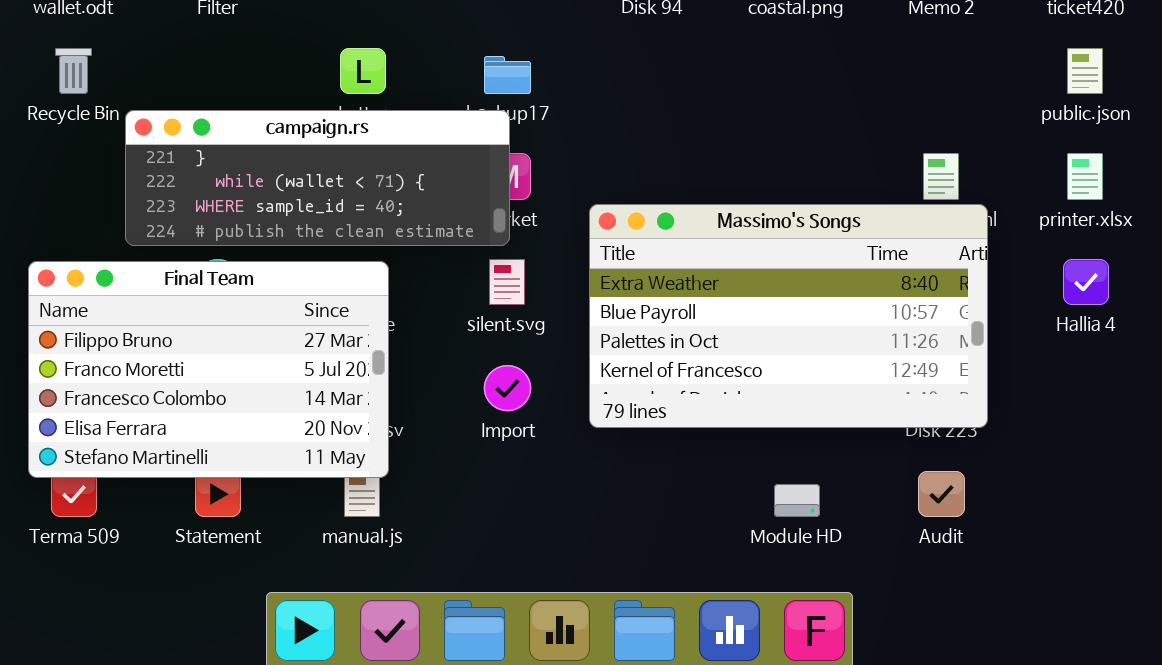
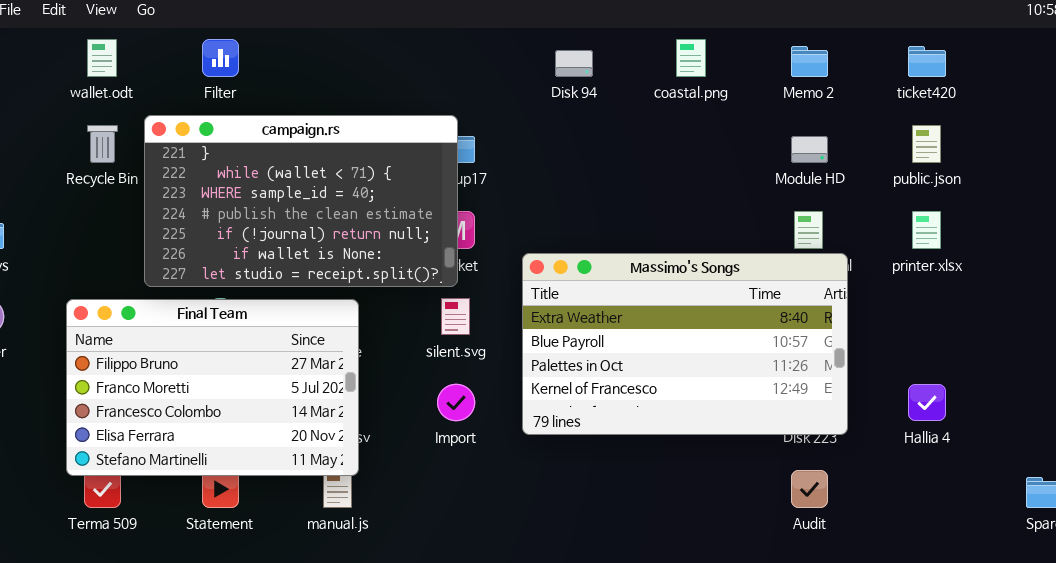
campaign.rs: [125,110,510,246] -> [144,115,458,287], resized
Hallia 4: [1063,259,1109,305] -> [908,384,946,421], moved
Module HD: [774,484,820,517] -> [791,136,828,163], moved

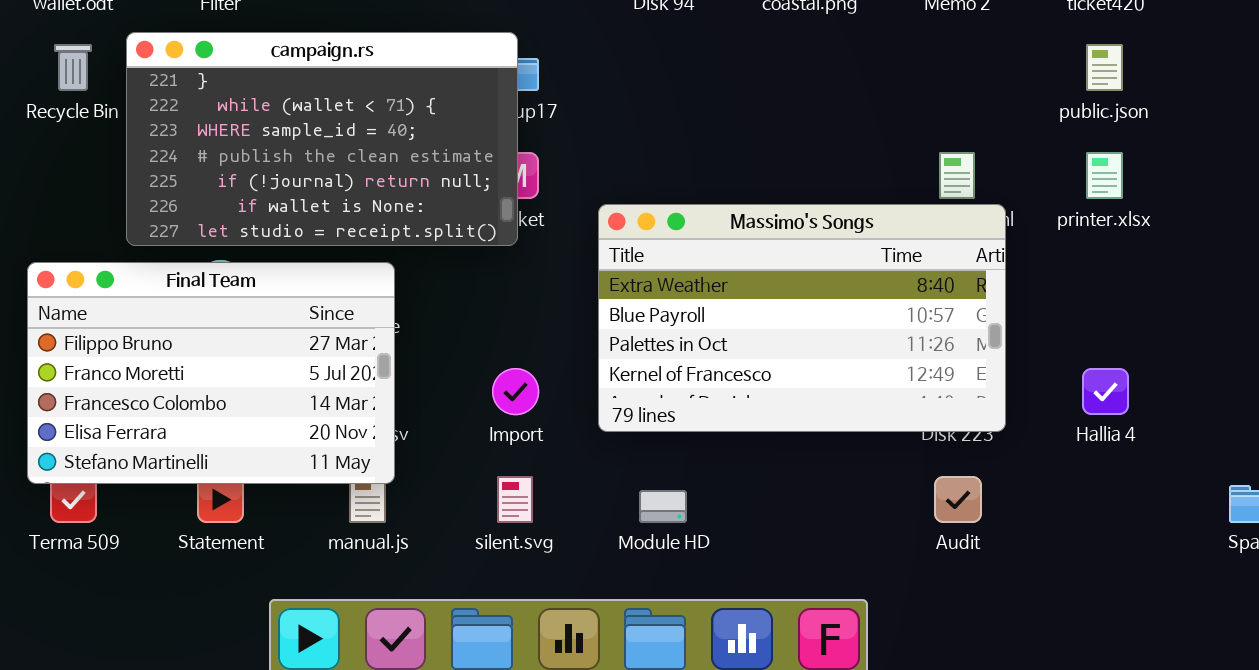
Module HD: [791,136,828,163] -> [639,490,687,523], moved
silent.svg: [441,298,470,335] -> [497,476,533,523], moved

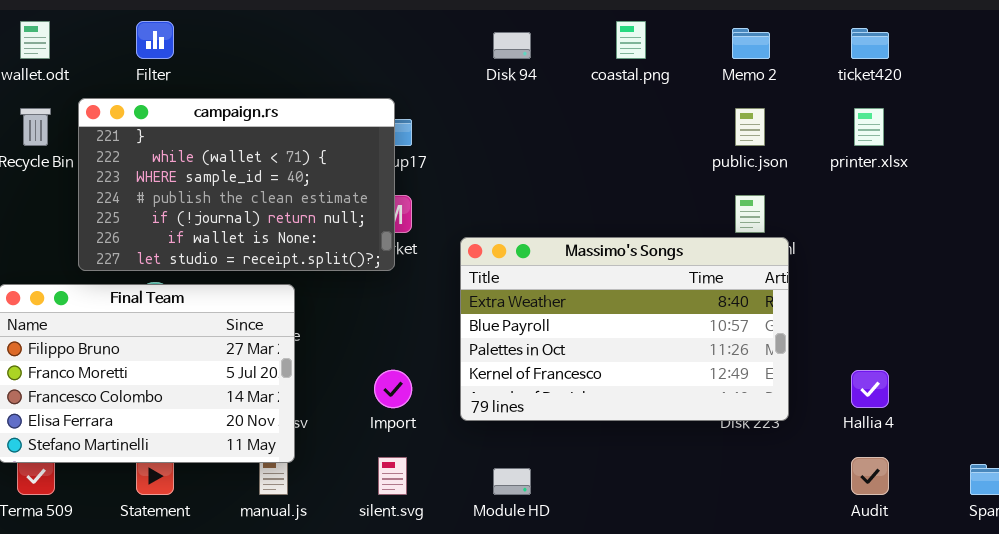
public.json: [1086,44,1123,91] -> [735,108,765,146], moved
printer.xlsx: [1086,152,1123,199] -> [854,108,884,146], moved
Audit: [934,476,982,523] -> [851,457,889,495], moved

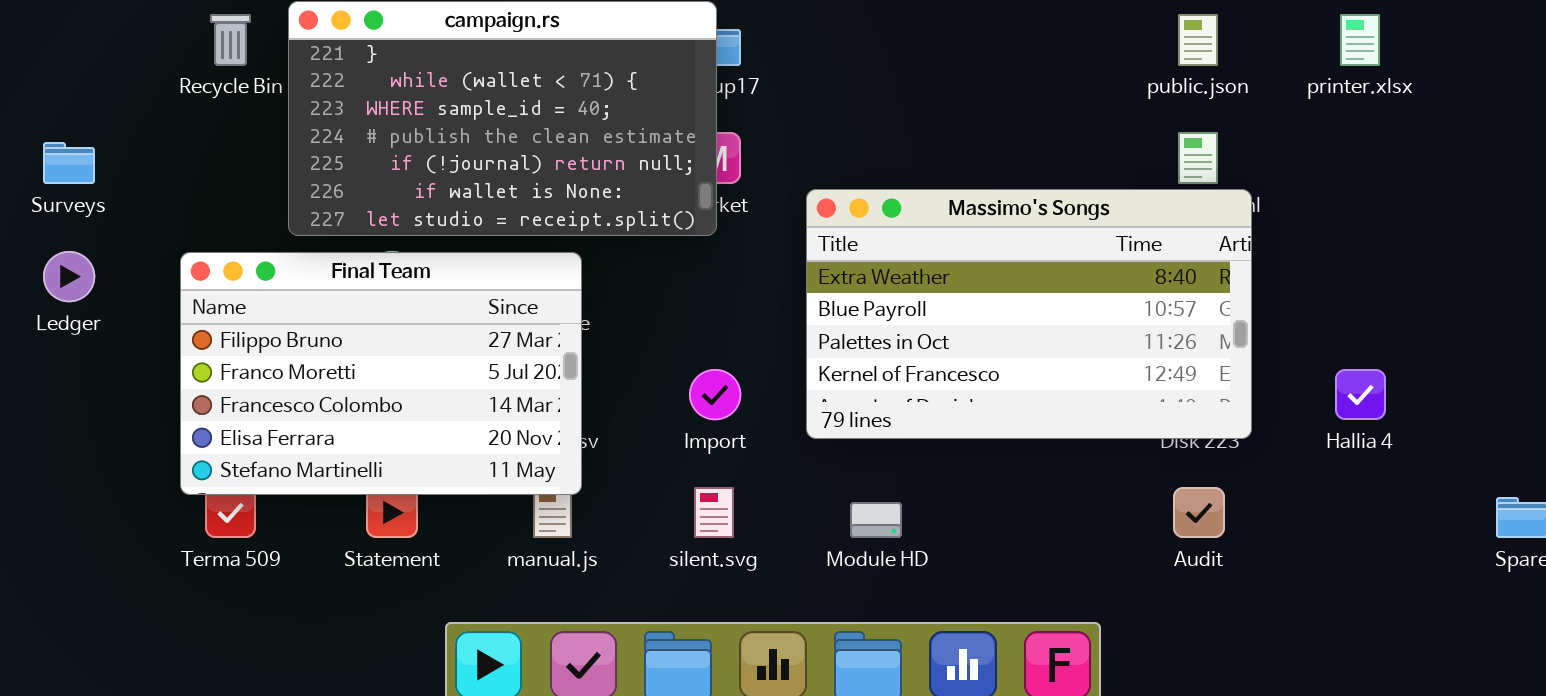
Audit: [851,457,889,495] -> [1173,487,1225,538], moved

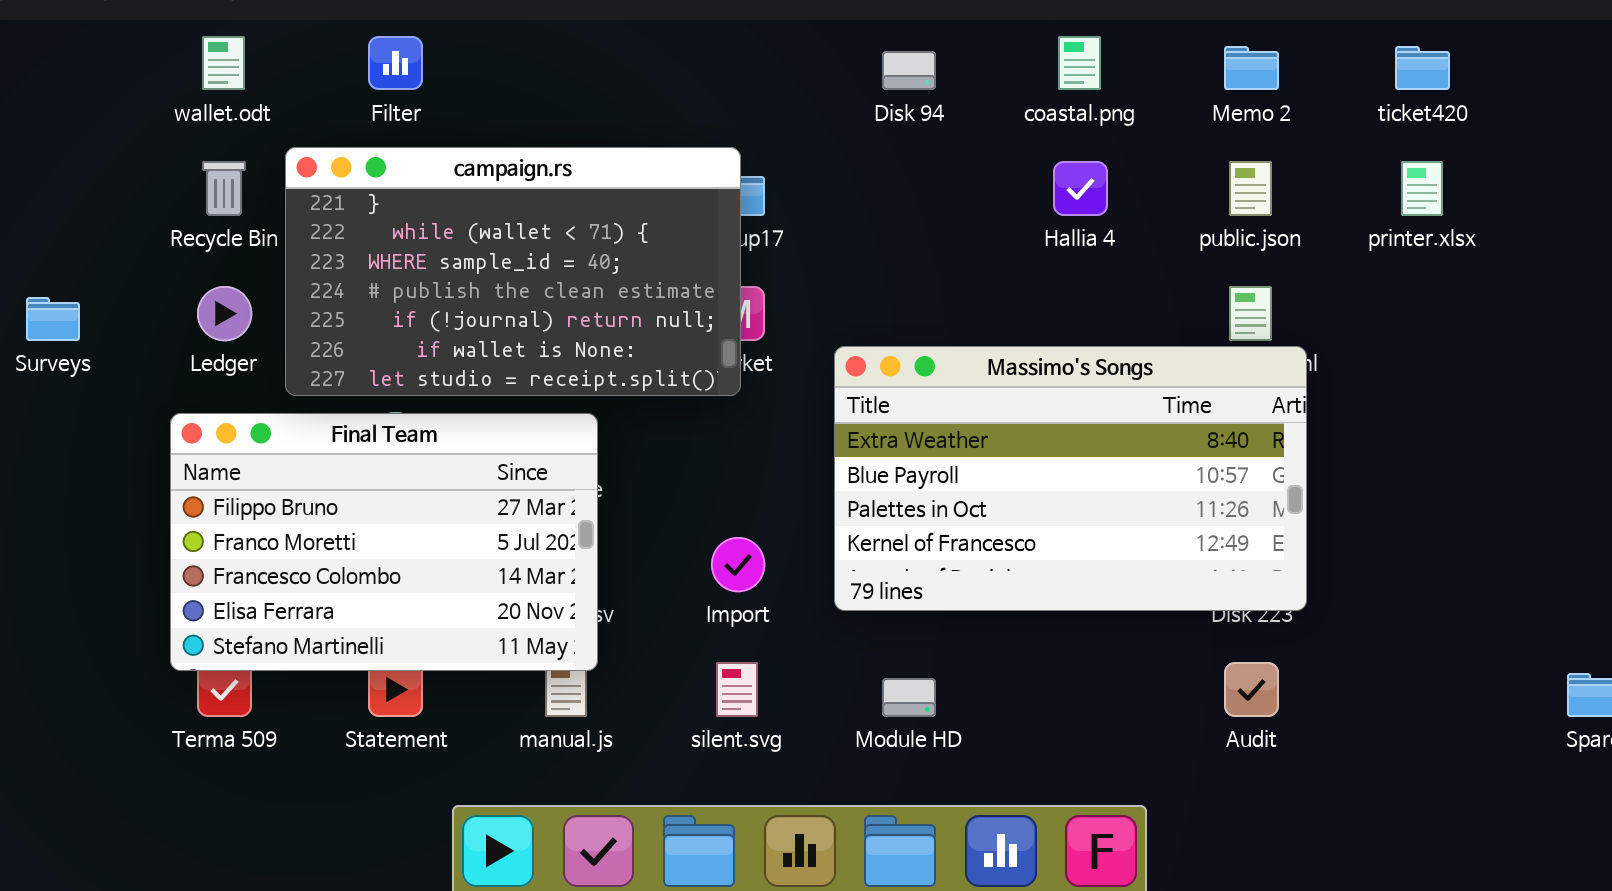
Ledger: [43,251,95,302] -> [197,286,252,341], moved
Hallia 4: [1335,369,1386,420] -> [1053,161,1108,216], moved

